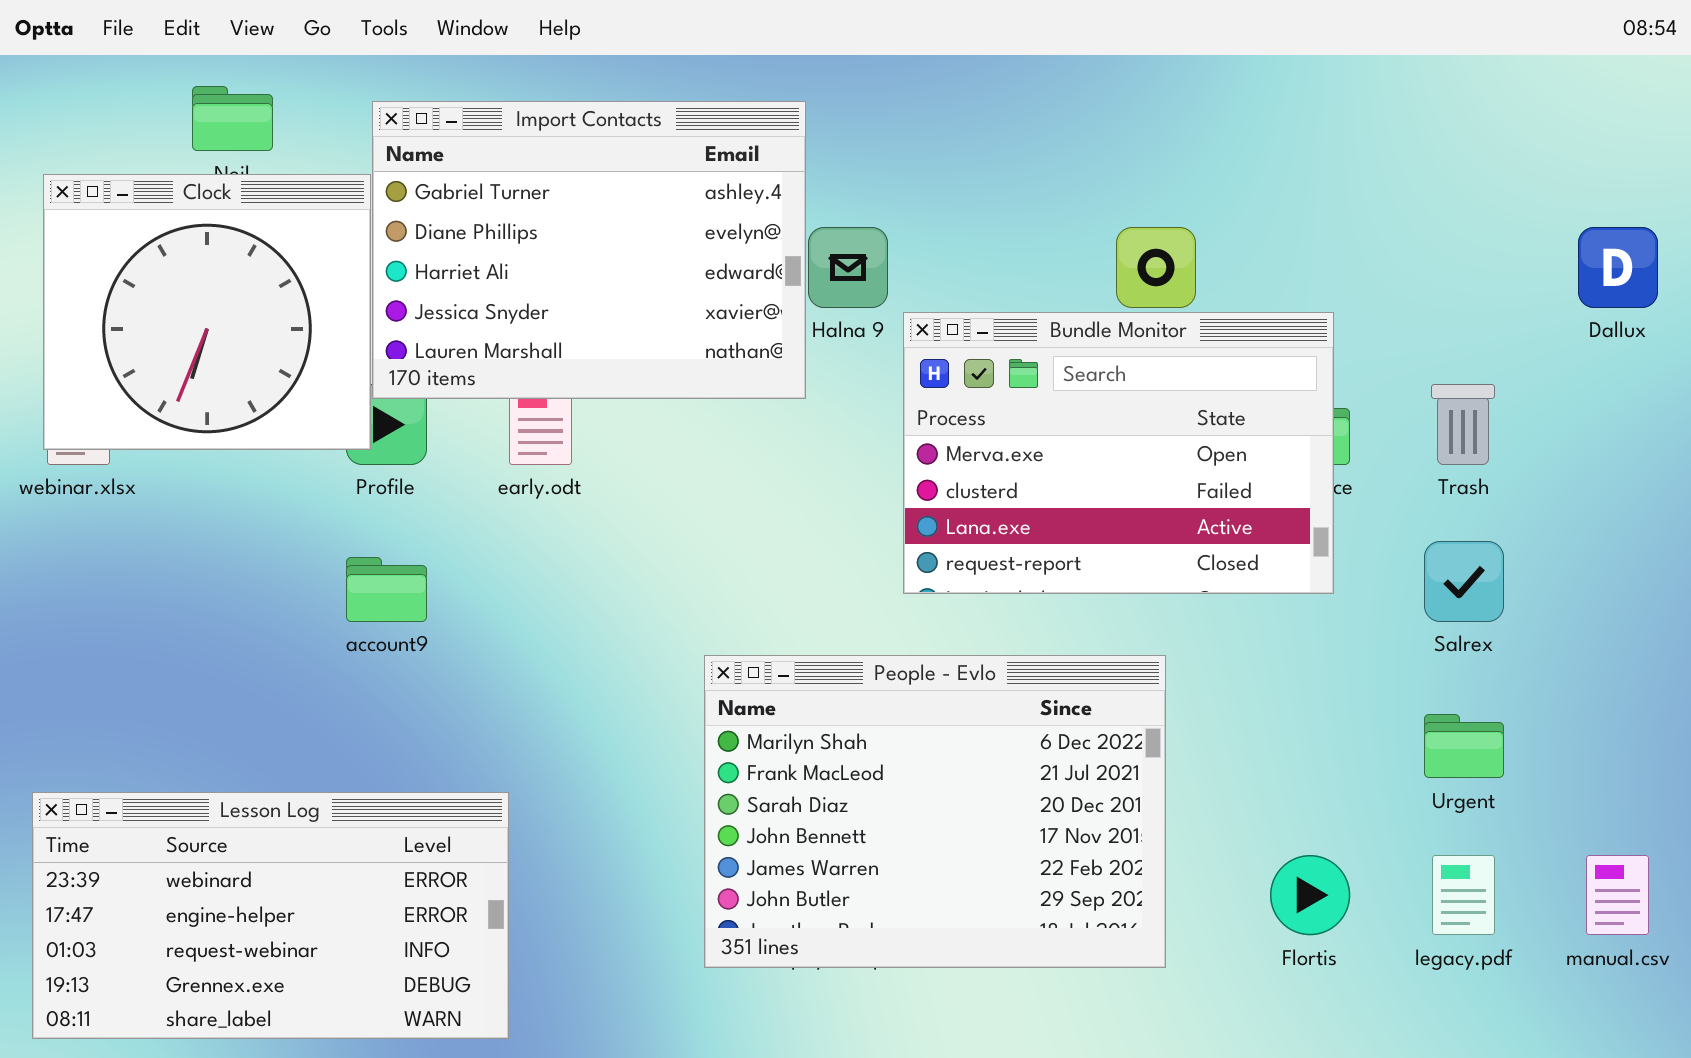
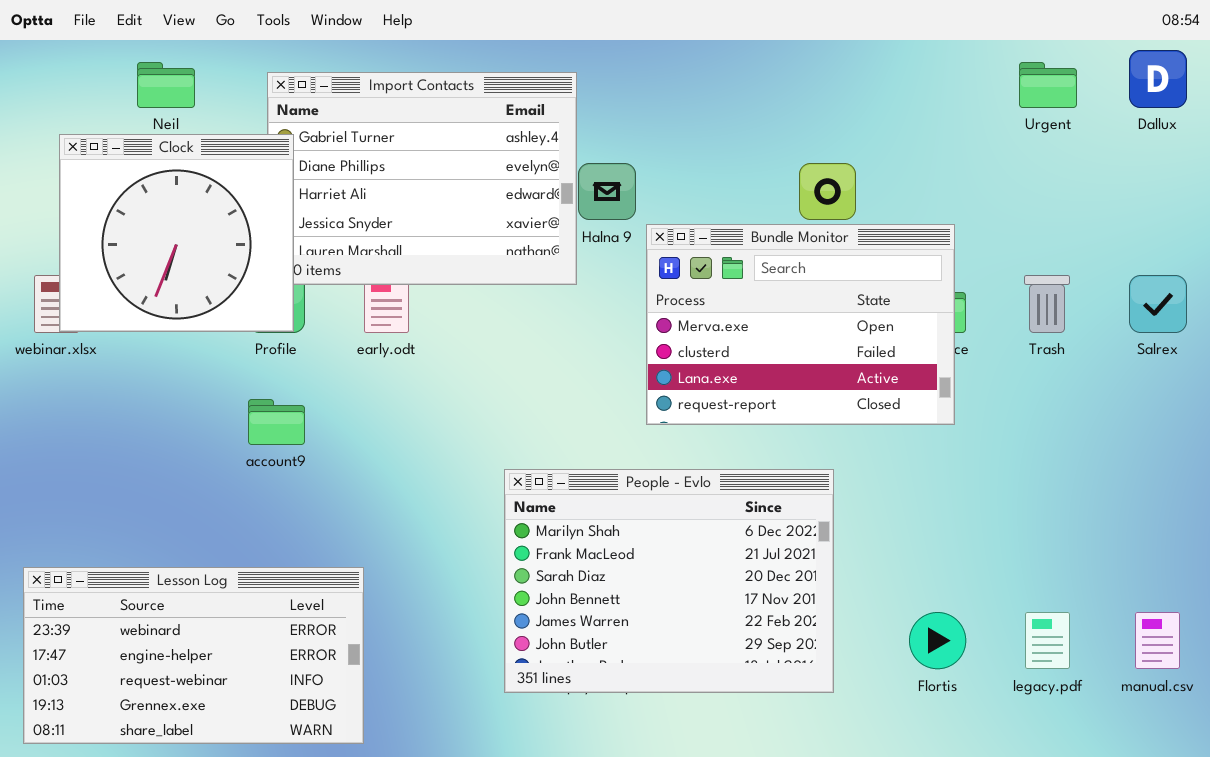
Clock: [43,174,371,450] -> [59,134,294,332], moved
Dallux: [1578,227,1658,308] -> [1129,50,1187,108], moved
Salrex: [1424,541,1504,622] -> [1129,275,1187,333], moved
Urgent: [1424,714,1504,778] -> [1019,62,1077,108], moved

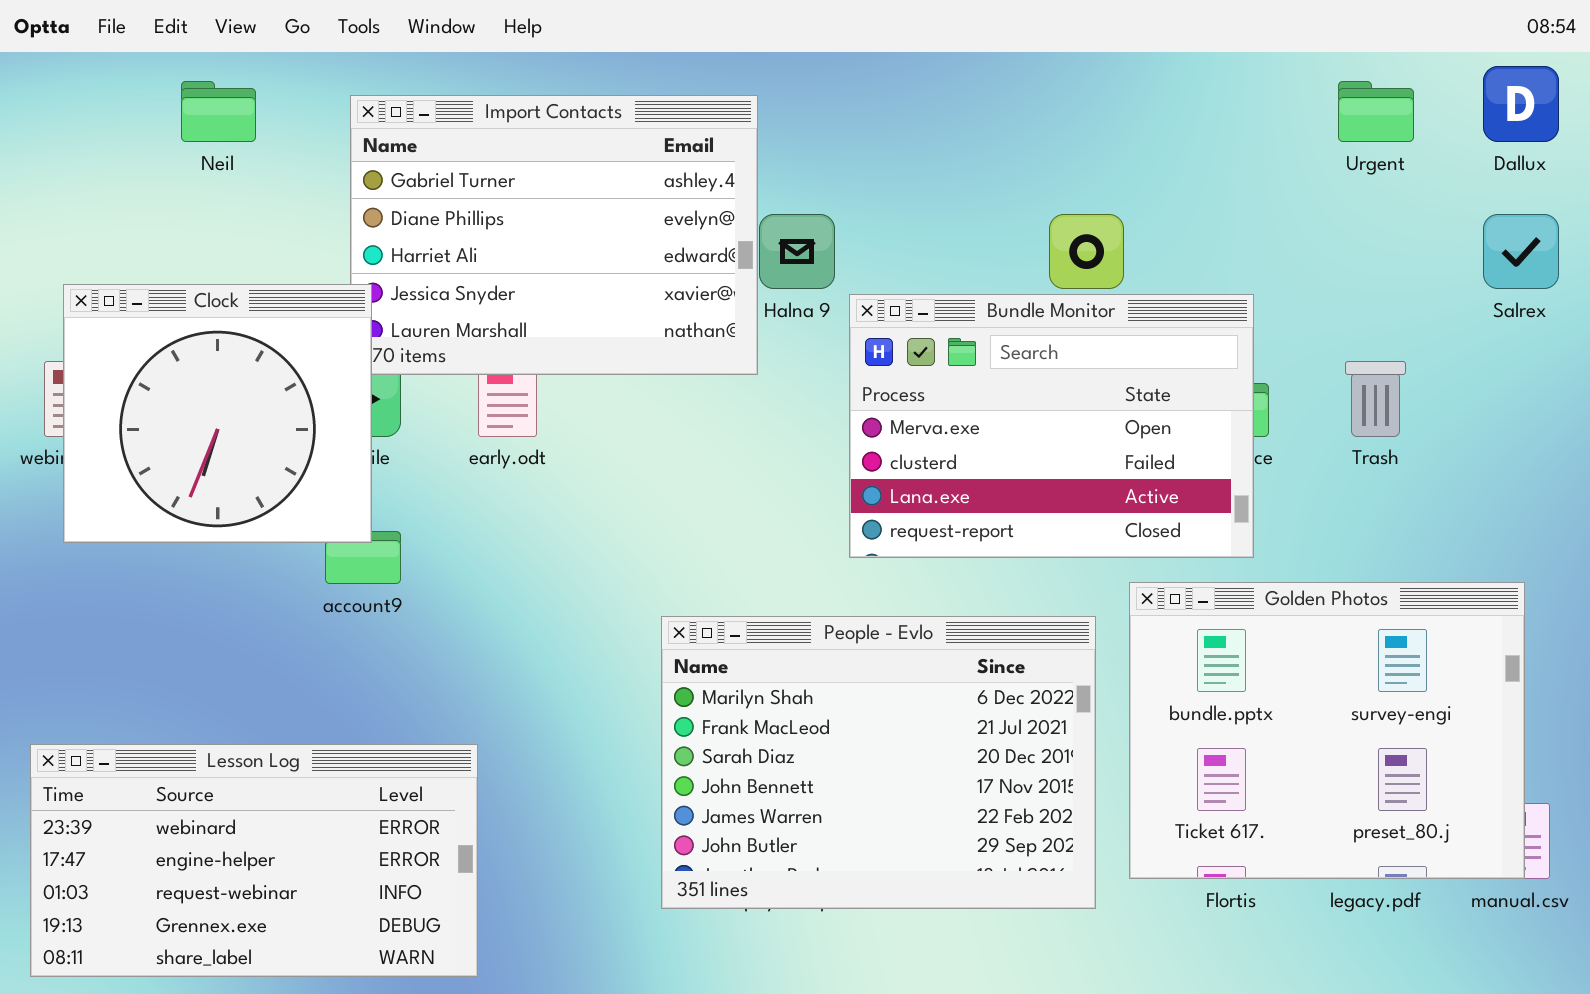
Clock: [59,134,294,332] -> [63,284,372,543], moved
Salrex: [1129,275,1187,333] -> [1483,214,1559,289], moved
Golden Photos: none -> [1129,582,1525,879], opened

